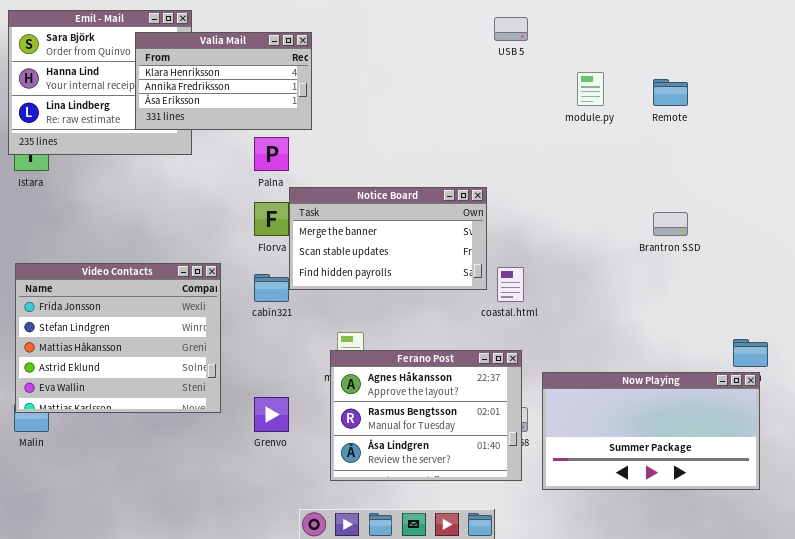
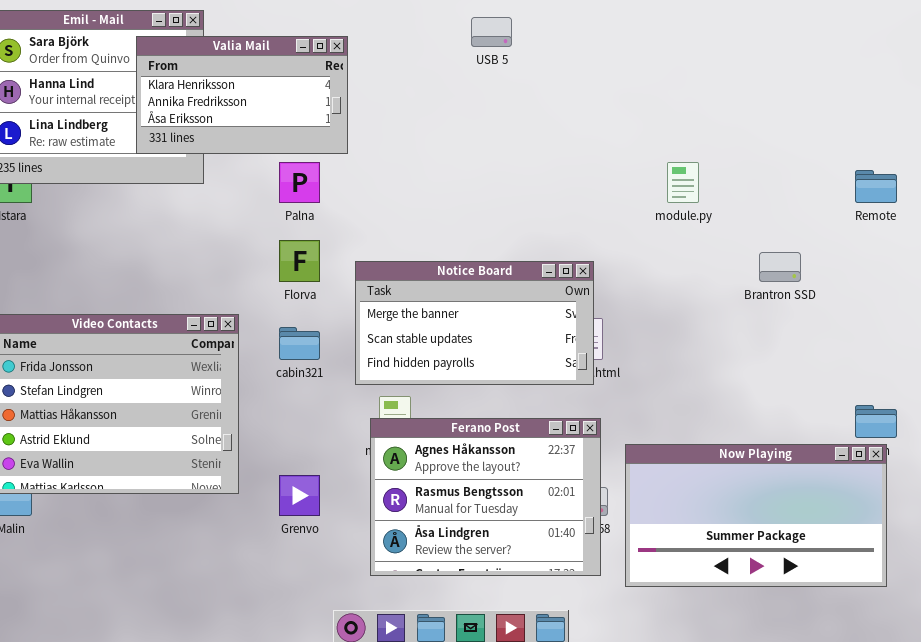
USB 5: [494,17,528,41] -> [471,17,512,47], moved
module.py: [577,72,604,106] -> [667,162,699,203], moved
Remote: [653,79,688,106] -> [855,170,897,203], moved
Notice Board: [289,187,487,290] -> [355,261,594,385], moved

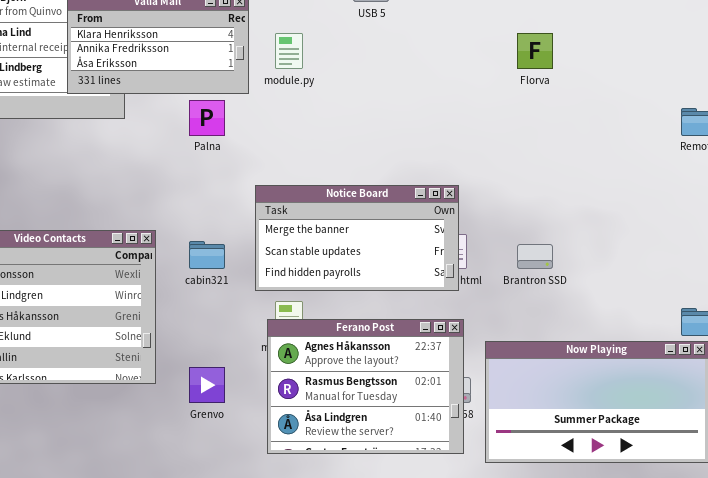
module.py: [667,162,699,203] -> [275,33,303,69], moved
Florva: [279,240,320,282] -> [517,33,553,69], moved
Brantron SSD: [759,252,801,282] -> [517,244,553,269], moved

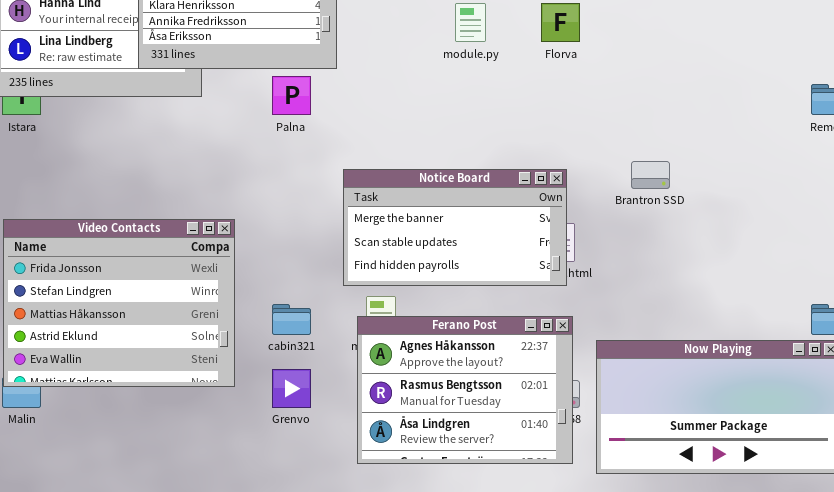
module.py: [275,33,303,69] -> [455,3,486,42], moved
Florva: [517,33,553,69] -> [541,3,580,42], moved
cabin321: [189,241,225,269] -> [272,304,311,335], moved
Brantron SSD: [517,244,553,269] -> [631,161,670,189], moved

